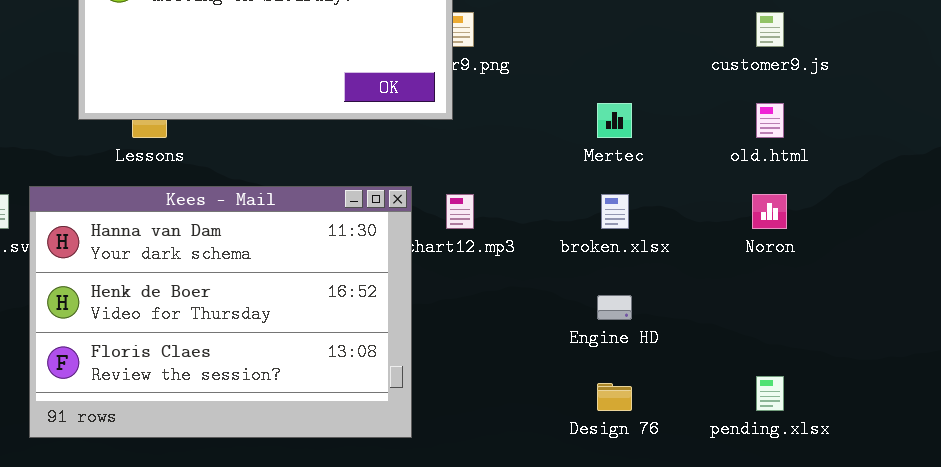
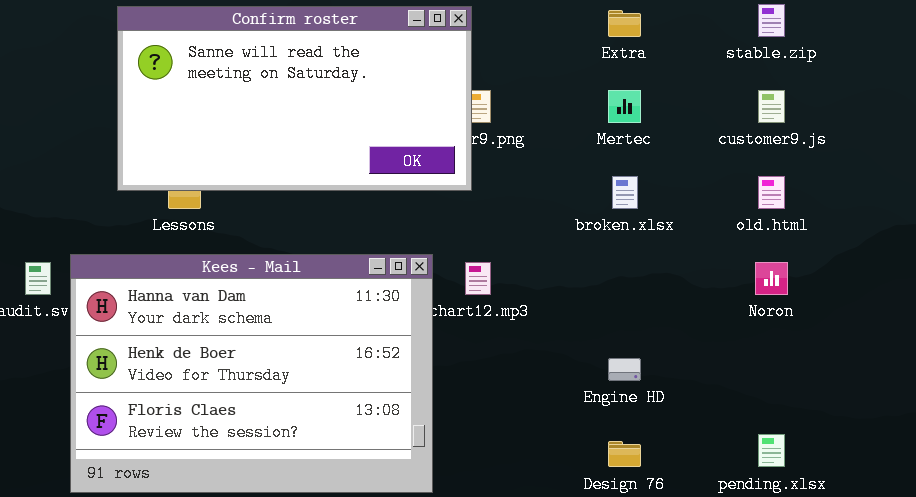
Mertec: [597,103,632,138] -> [608,90,641,123], moved
broken.xlsx: [601,194,629,229] -> [612,176,638,209], moved

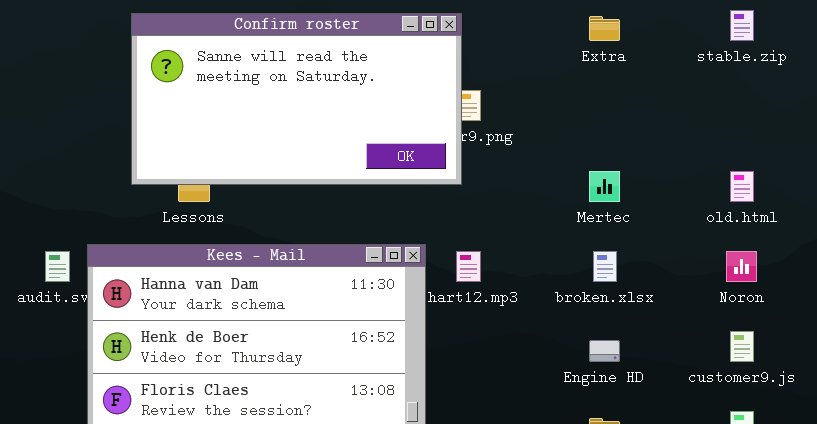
Mertec: [608,90,641,123] -> [589,171,620,202], moved
customer9.js: [758,90,785,123] -> [730,331,754,362], moved
broken.xlsx: [612,176,638,209] -> [593,251,617,282], moved

